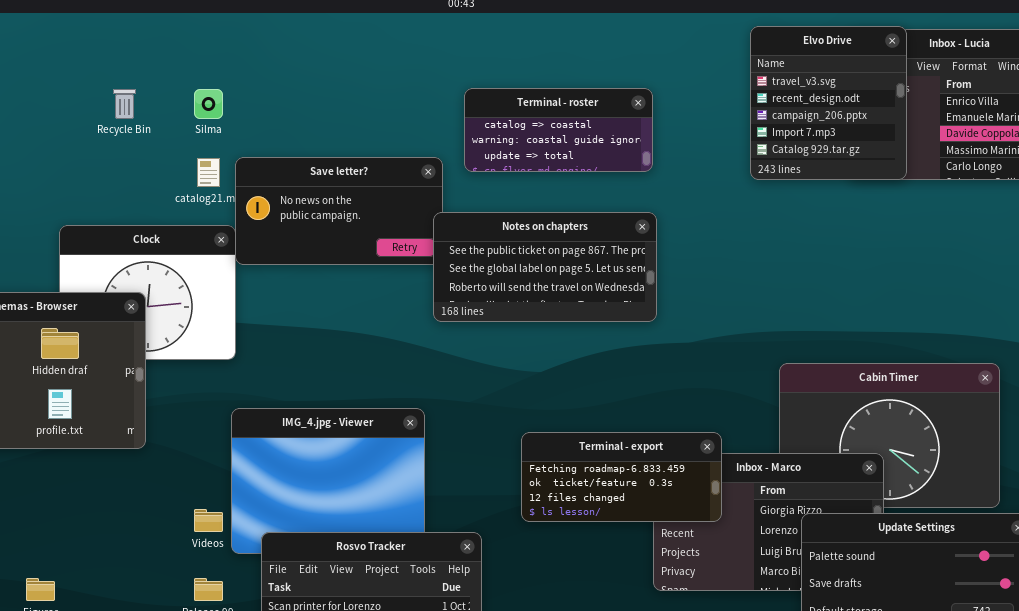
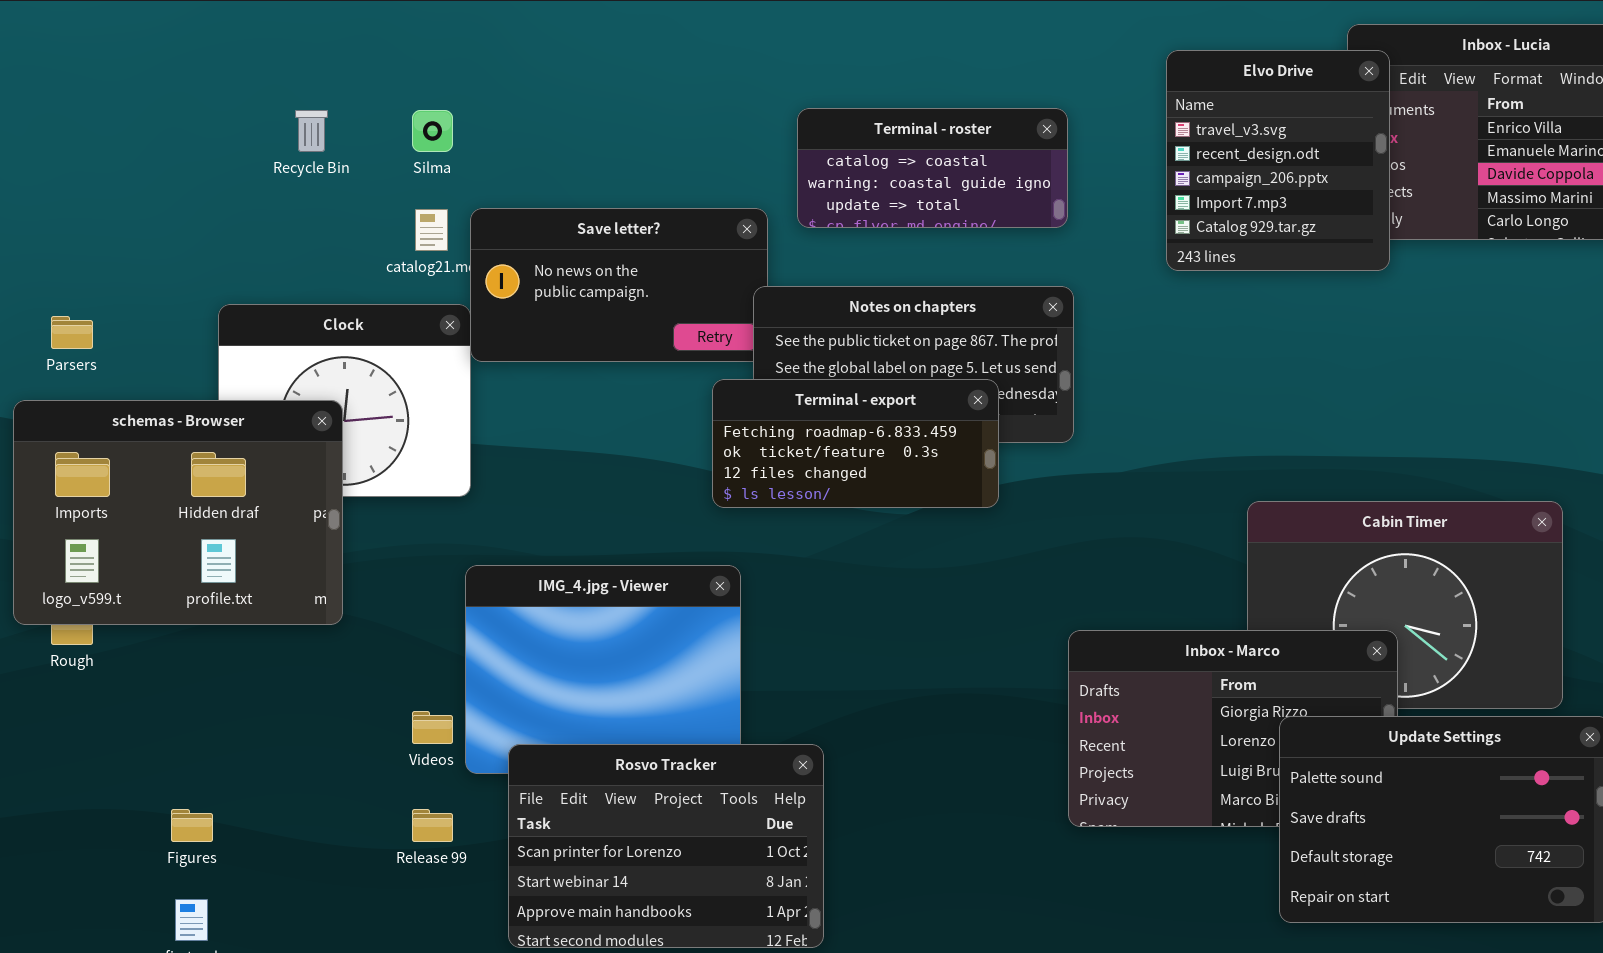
Elvo Drive: [750,26,907,180] -> [1166,50,1390,271], moved
Terminal - export: [521,432,722,522] -> [712,379,999,508], moved

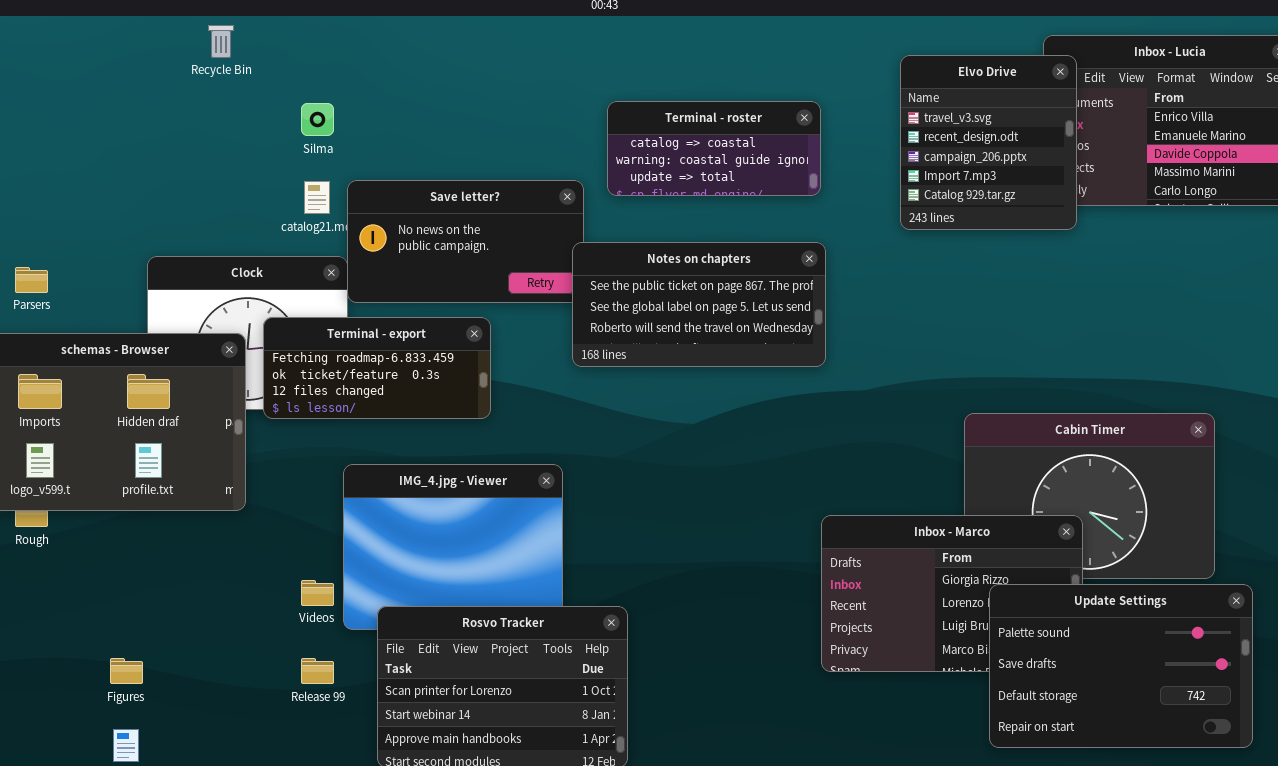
Recycle Bin: [295,110,328,152] -> [208,25,234,58], moved
Terminal - export: [712,379,999,508] -> [263,317,491,419], moved

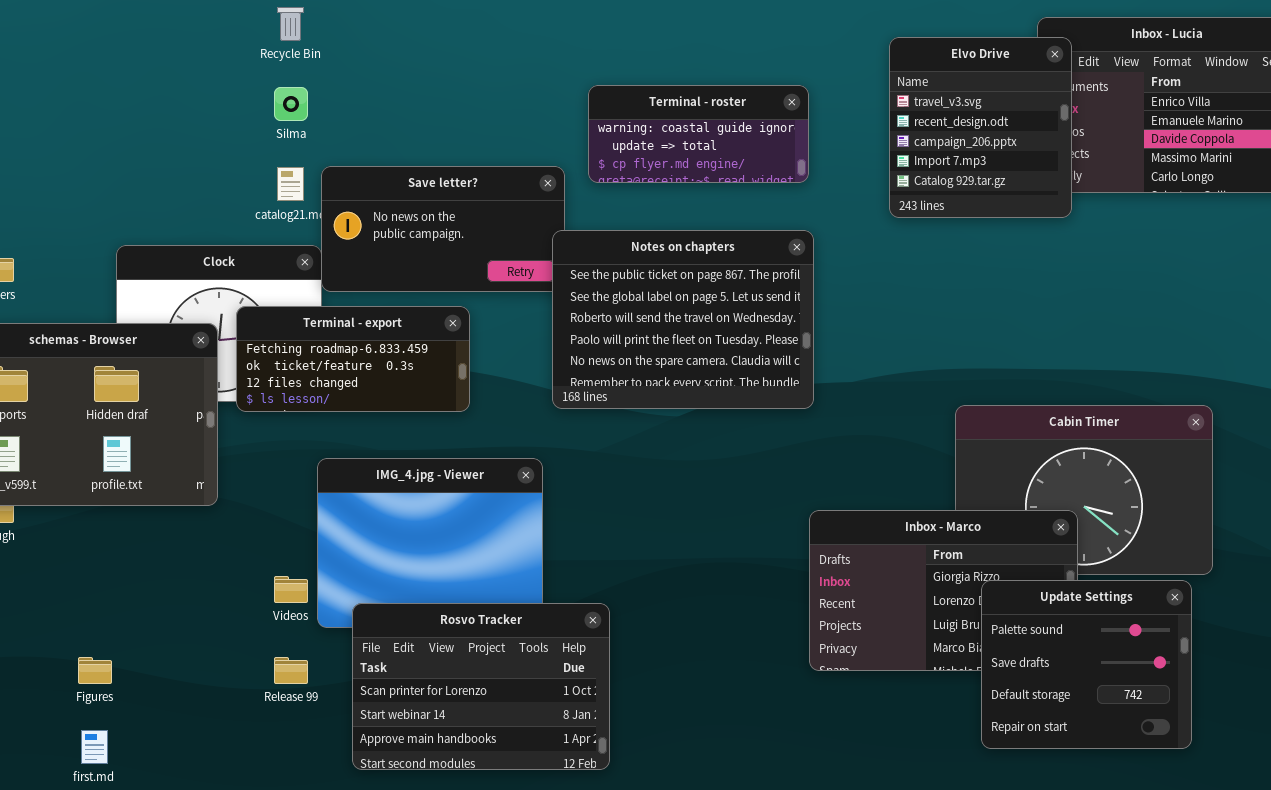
Recycle Bin: [208,25,234,58] -> [277,7,304,41], moved
Terminal - roster: [607,101,821,196] -> [588,85,809,183], scrolled down 1 row
Notes on chapters: [572,242,826,367] -> [552,230,814,409], resized
Update Settings: [989,584,1253,748] -> [981,580,1192,749], resized

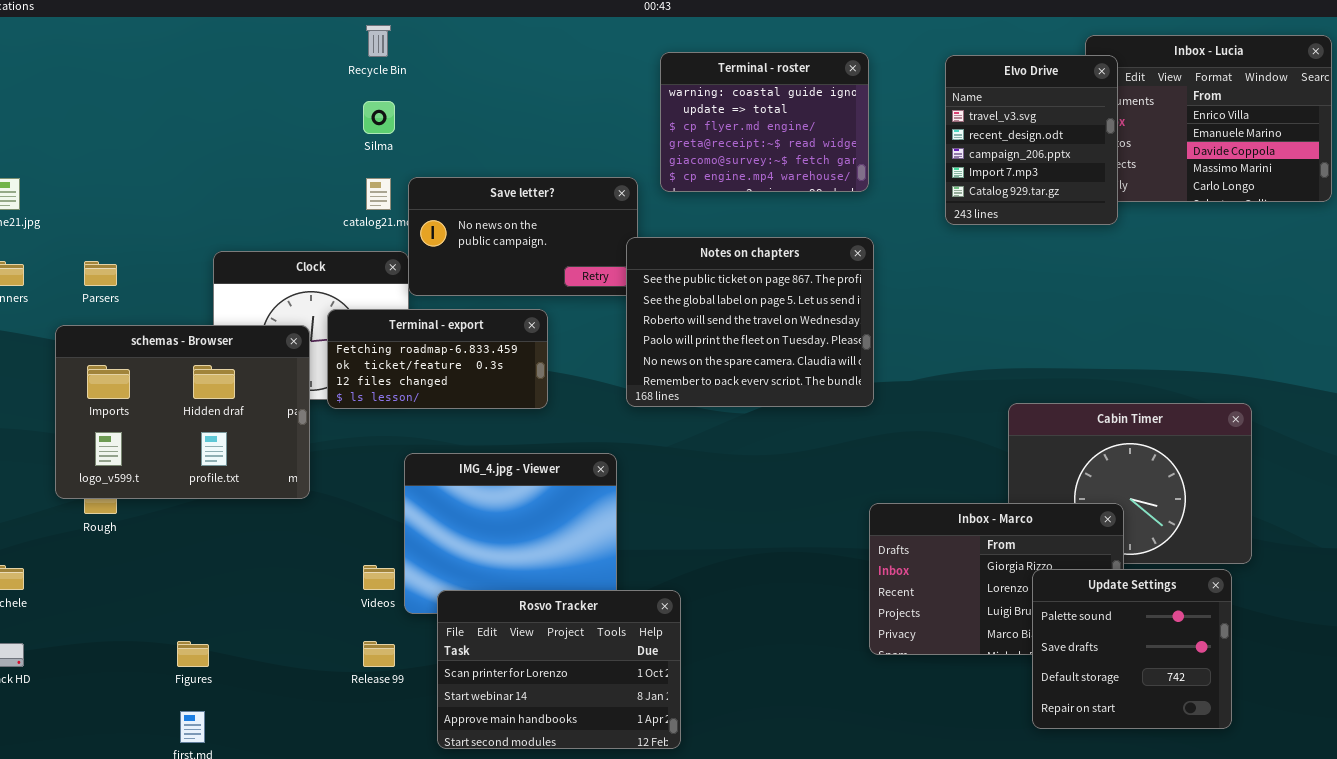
Terminal - roster: [588,85,809,183] -> [660,52,869,192], resized

